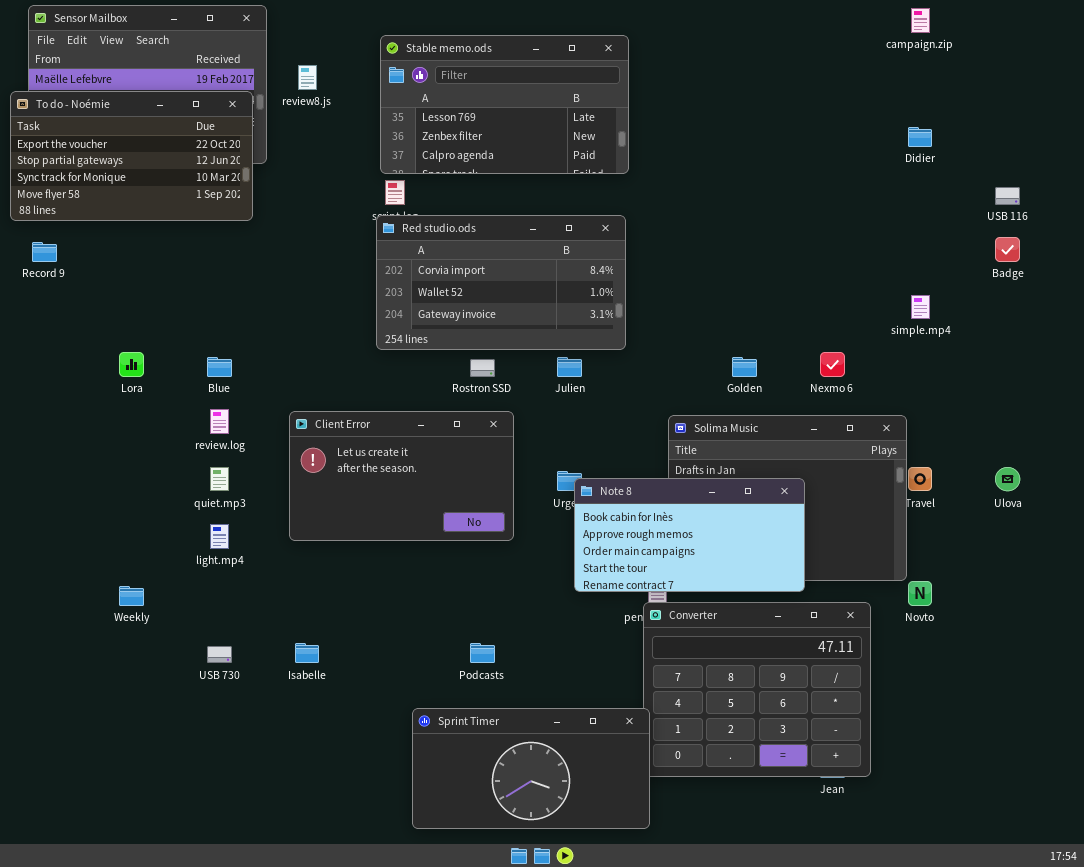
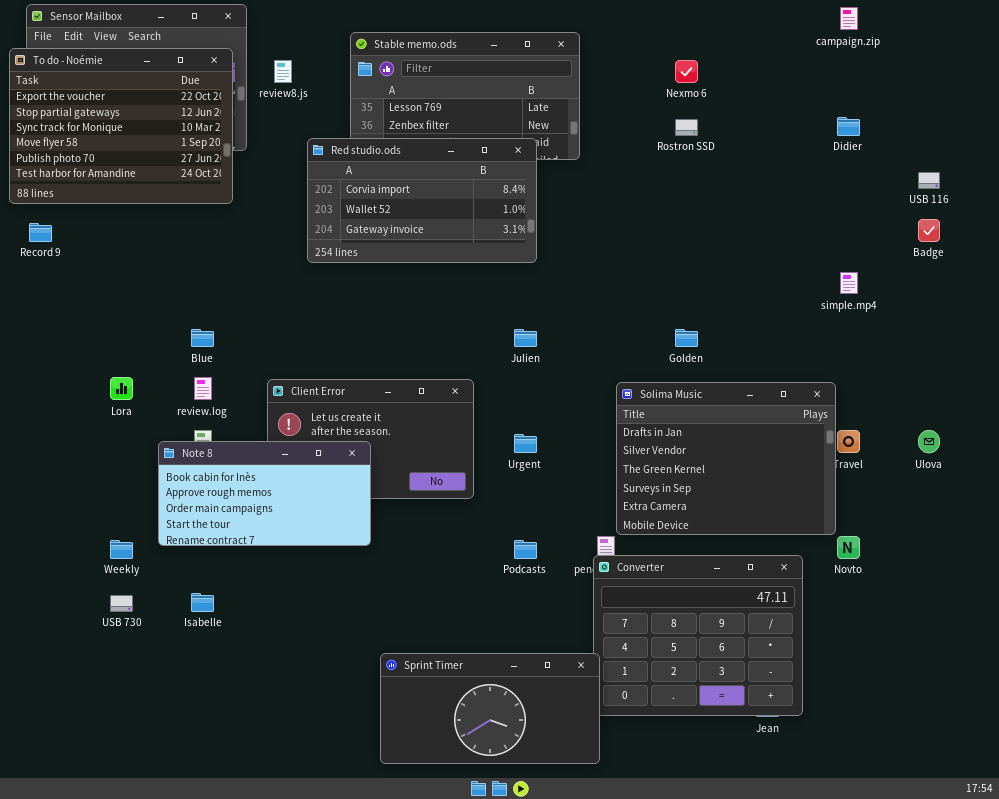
To do - Noémie: [10,91,253,221] -> [9,48,233,204], resized
Red studio.ods: [376,215,626,350] -> [307,138,537,263], moved
Lora: [119,352,144,377] -> [110,377,133,400], moved
Nexmo 6: [820,352,845,377] -> [675,60,698,83], moved
Rostron SSD: [470,359,495,377] -> [675,119,698,136], moved
Note 8: [574,478,805,592] -> [158,441,371,546], moved
Isabelle: [295,643,319,663] -> [191,593,214,612], moved
Podcasts: [470,643,495,663] -> [514,540,537,559], moved
USB 730: [207,646,232,663] -> [110,595,133,612], moved

